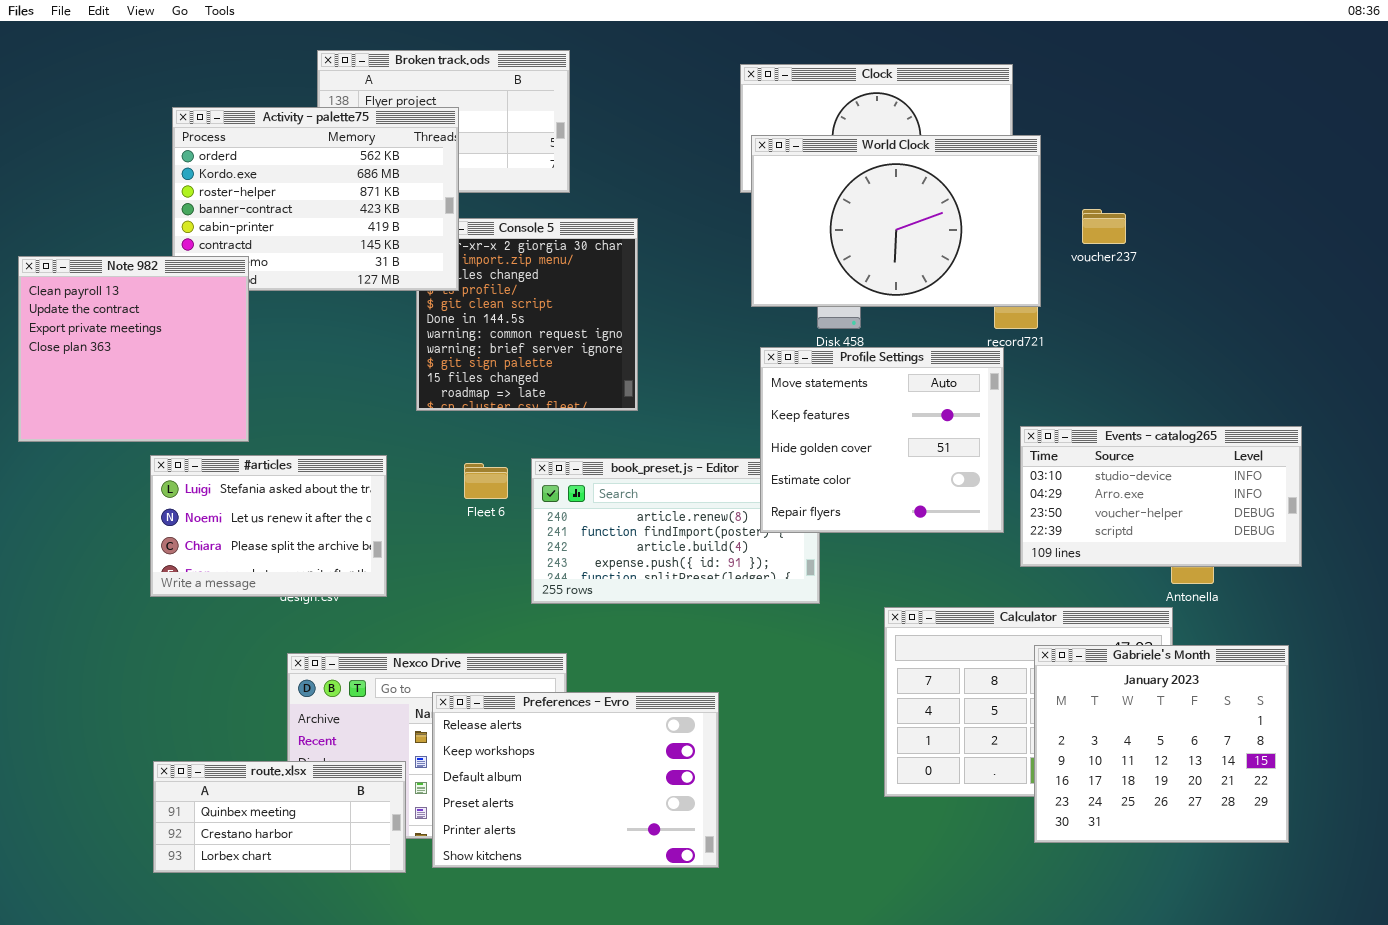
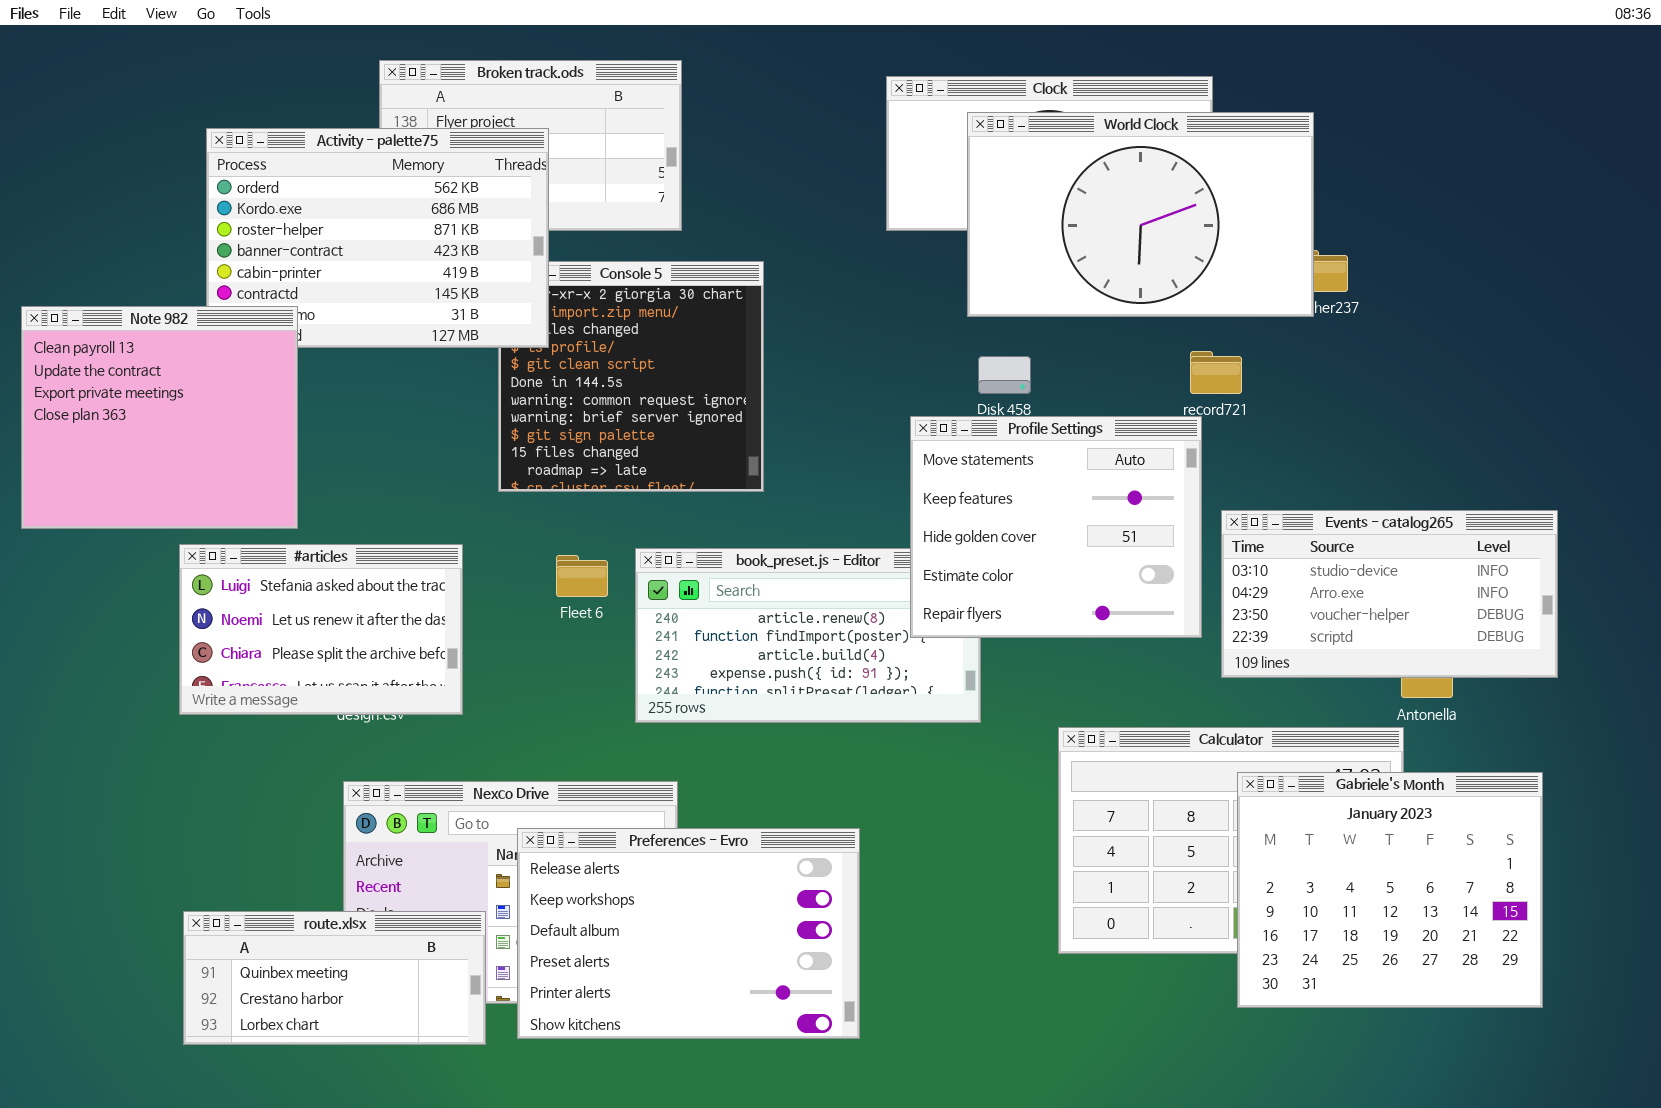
World Clock: [751,135,1041,307] -> [967,112,1314,317], moved

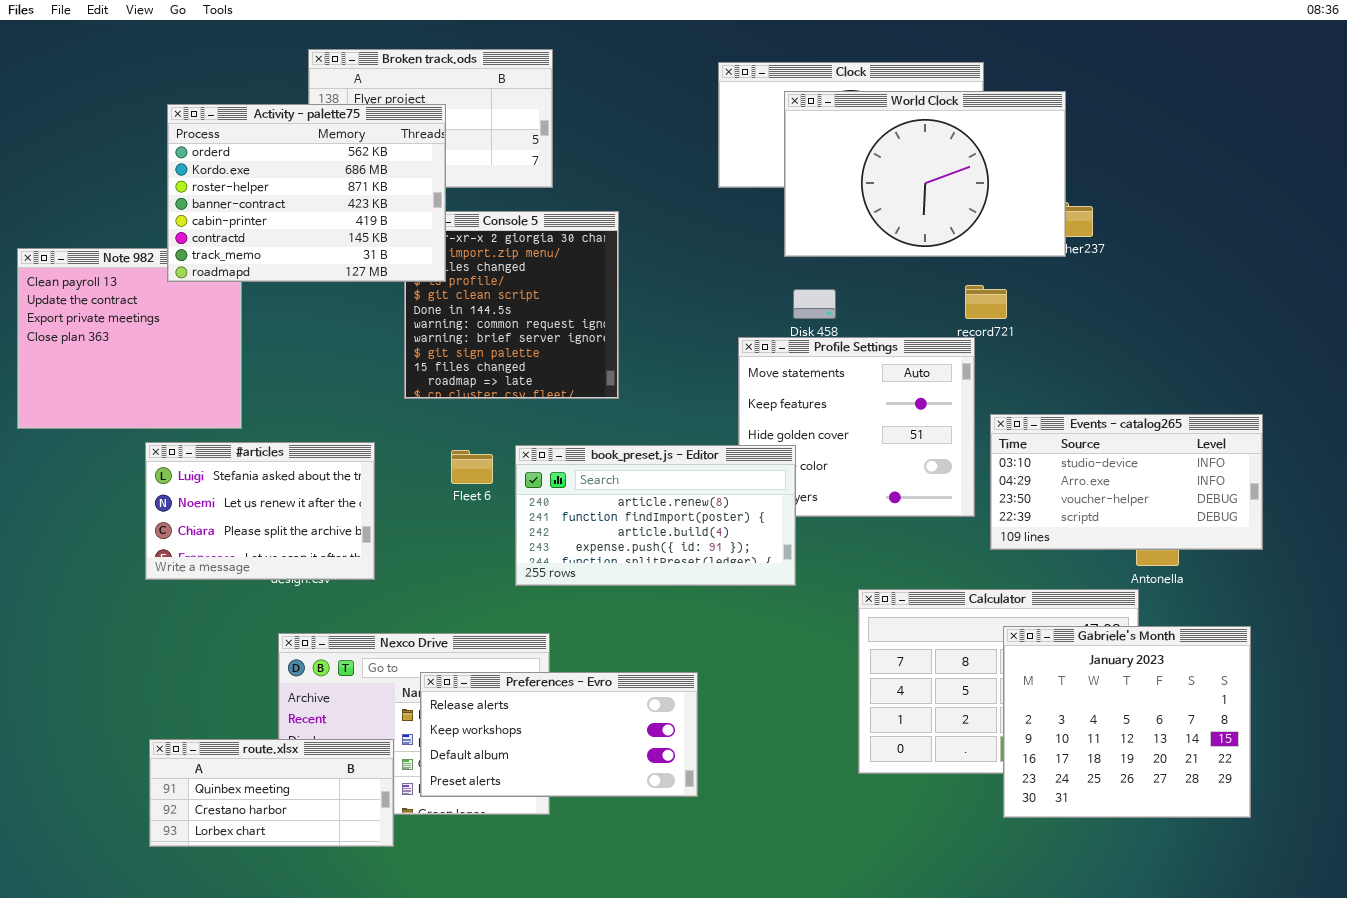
Activity - palette75: [206,128,549,348] -> [167,104,446,282], raised
book_preset.js - Editor: [635,548,981,723] -> [515,445,796,586], raised
Preferences - Evro: [517,828,860,1039] -> [420,672,698,797], resized

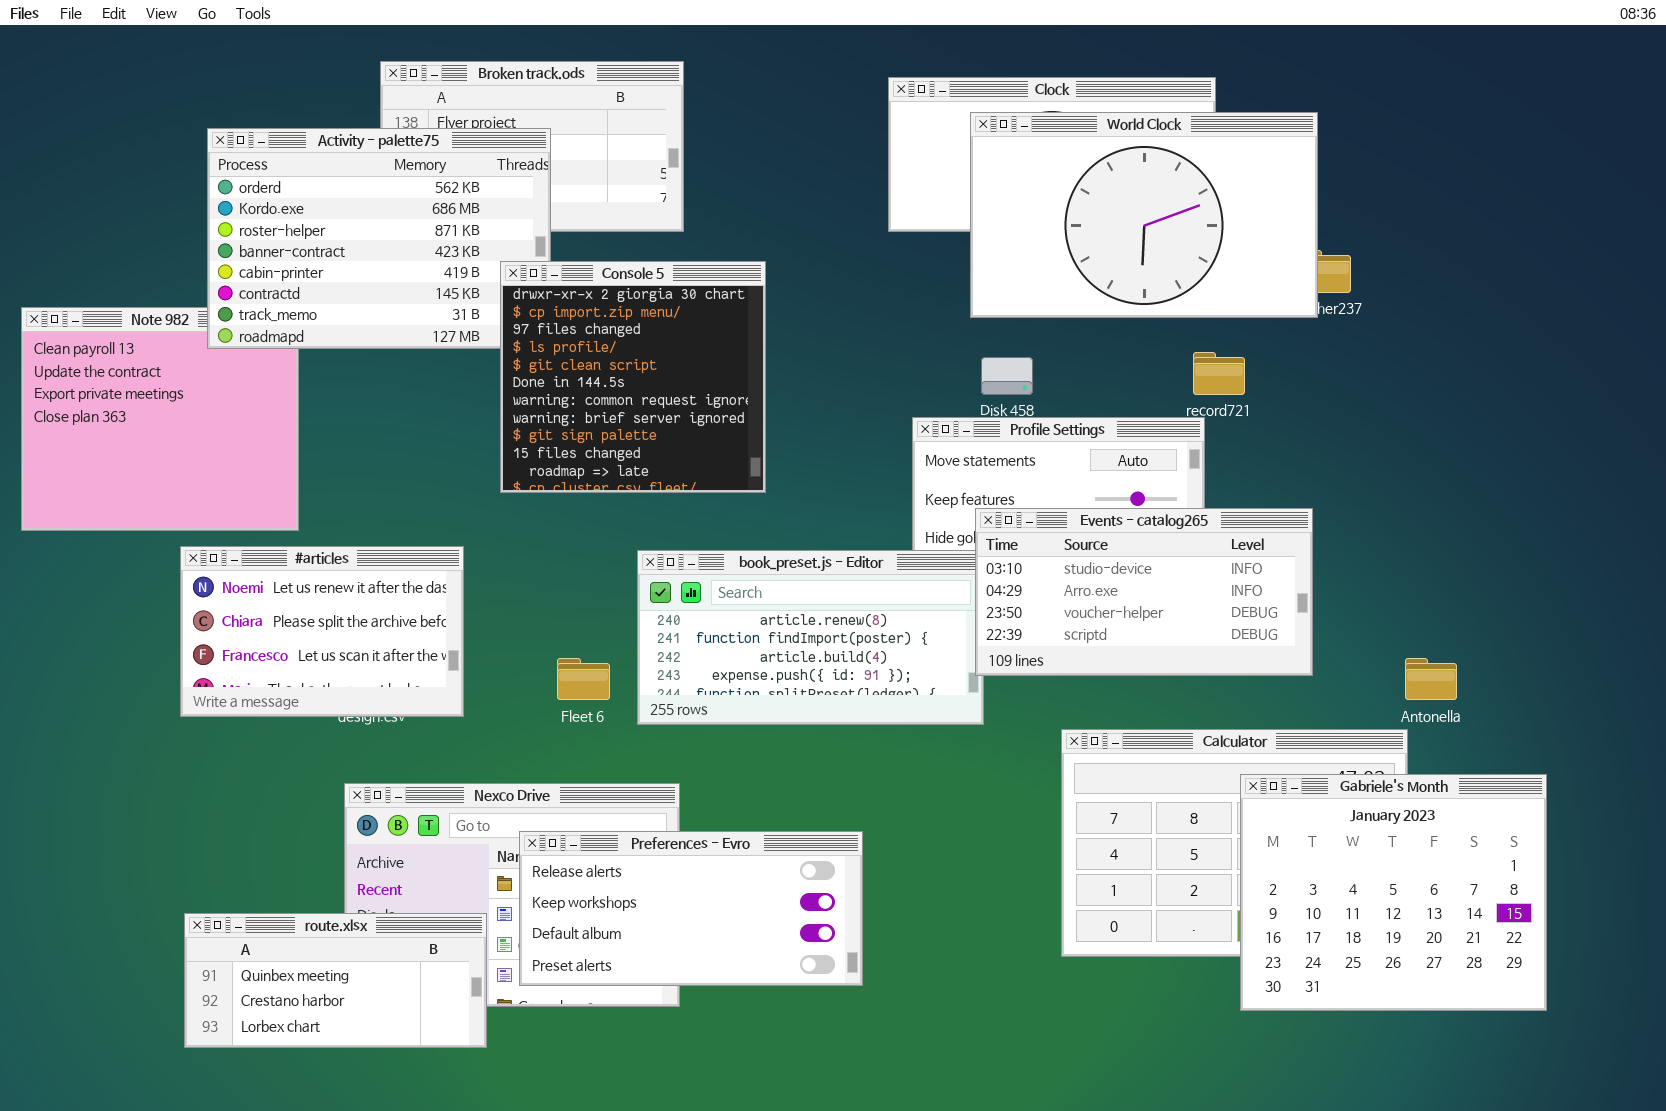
Console 5: [404,211,619,399] -> [500,261,766,493], raised
Events - catalog265: [990,414,1263,550] -> [975,508,1313,676], moved
#articles: [145,442,375,580] -> [180,546,464,717], scrolled down 1 row
Fleet 6: [451,450,493,484] -> [557,658,610,700], moved

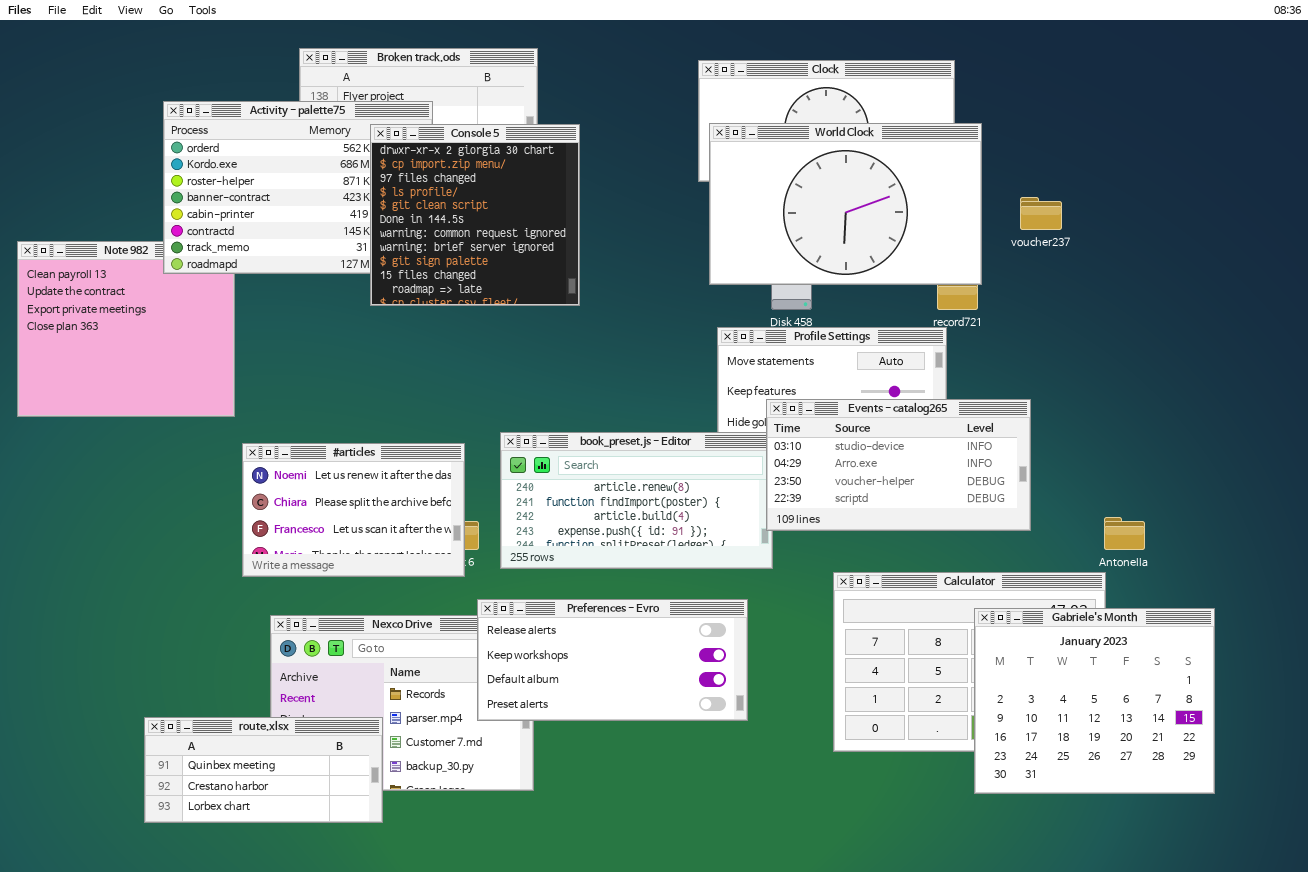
World Clock: [970,112,1318,318] -> [709,123,982,285], moved
Console 5: [500,261,766,493] -> [370,124,580,306], moved
#articles: [180,546,464,717] -> [242,443,465,577], moved
Preferences - Evro: [519,831,863,986] -> [477,599,748,721], moved

